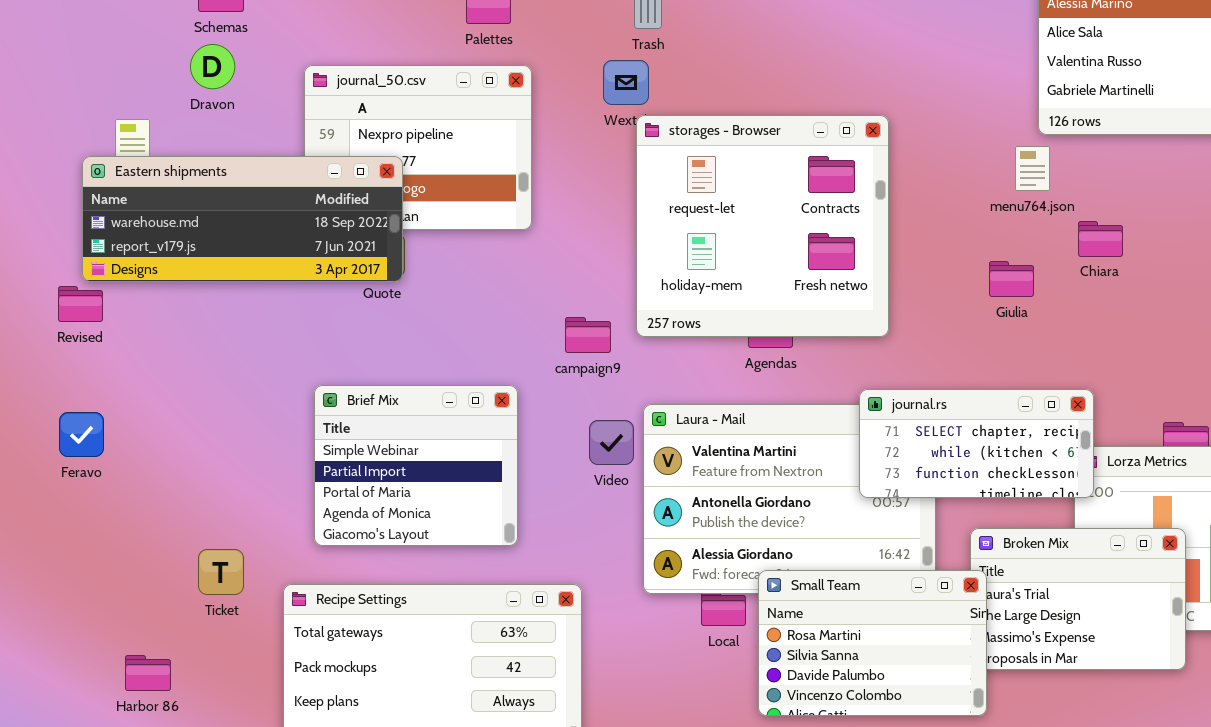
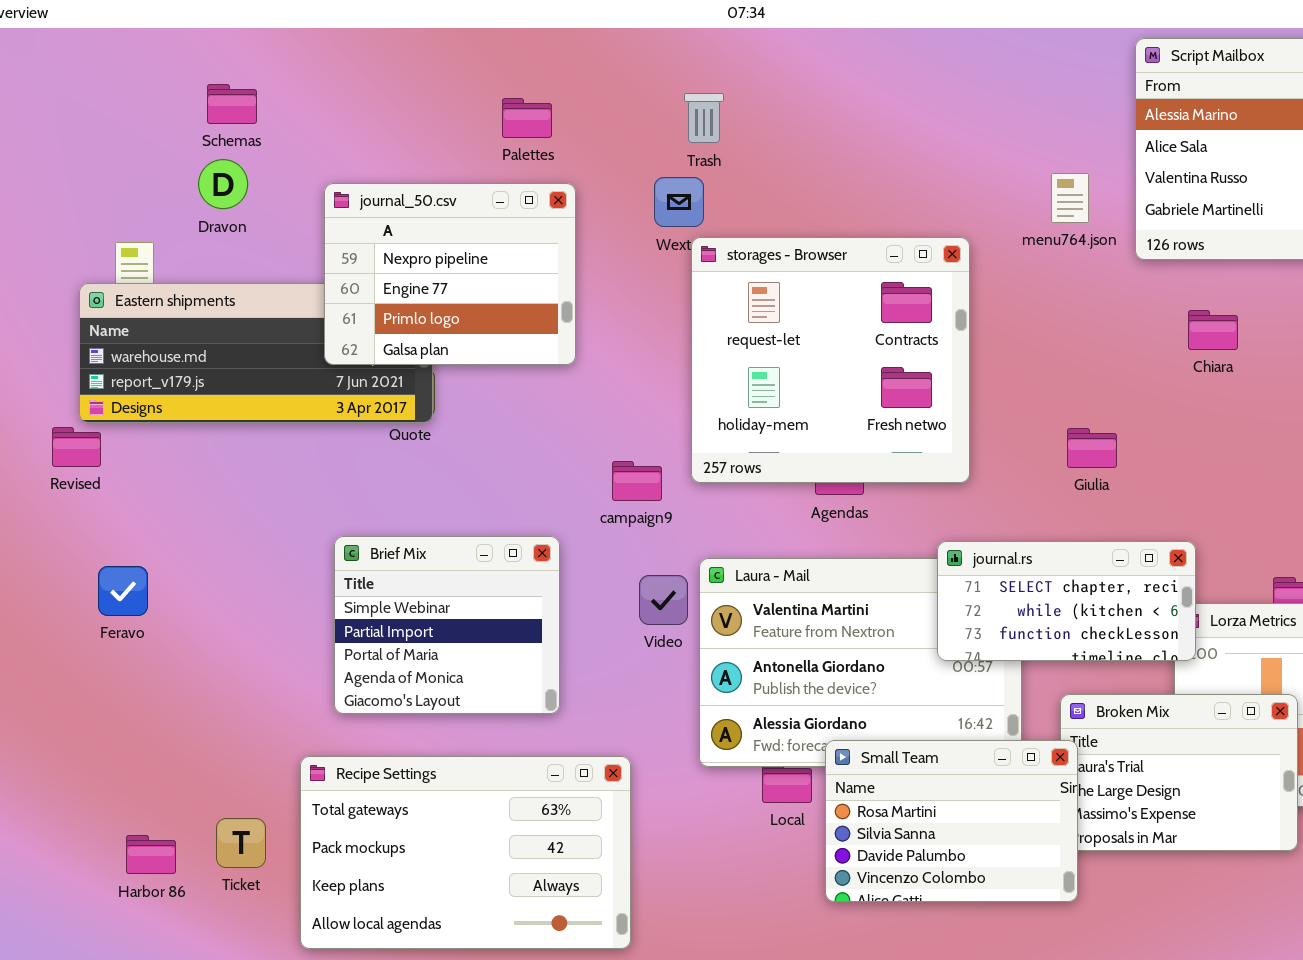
journal_50.csv: [304,65,532,230] -> [324,183,576,365], raised
menu764.json: [1015,146,1050,191] -> [1051,173,1089,223], moved
Chiara: [1078,221,1123,257] -> [1188,310,1238,350], moved
Giulia: [989,261,1034,297] -> [1067,428,1117,468], moved
Feravo: [59,412,104,457] -> [98,566,148,616], moved
Ticket: [198,549,244,595] -> [216,818,266,868], moved

